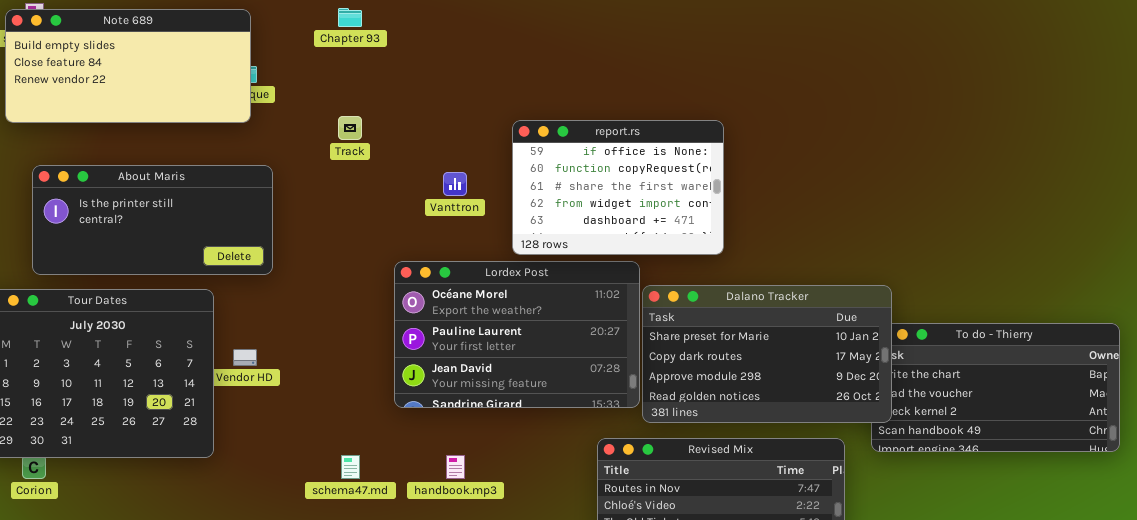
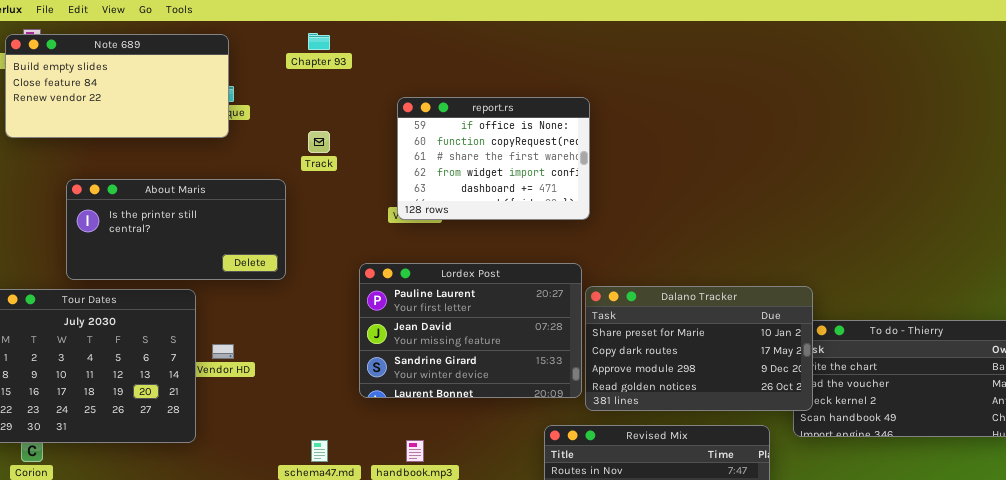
report.rs: [512,120,724,255] -> [397,97,590,220], moved
About Maris: [32,165,273,275] -> [66,179,286,280], moved
Lordex Post: [394,261,640,408] -> [359,263,582,398], scrolled down 1 row

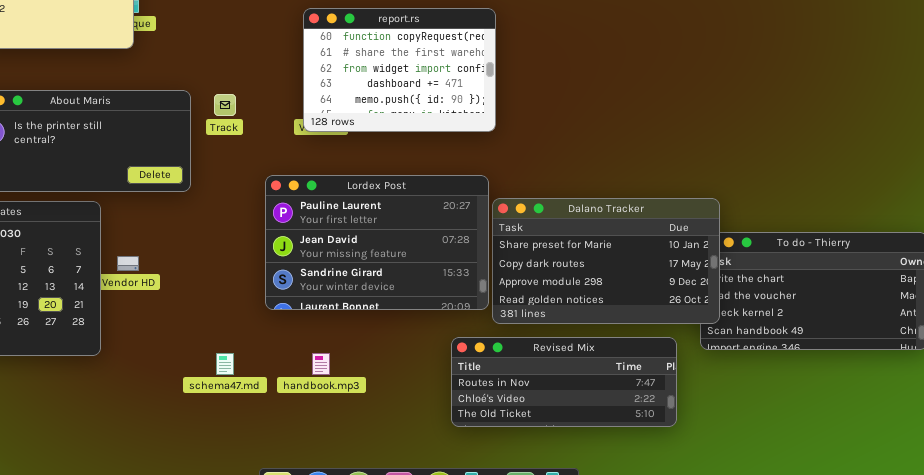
report.rs: [397,97,590,220] -> [303,8,496,132], scrolled down 1 row
Track: [308,131,330,153] -> [214,94,236,116], moved

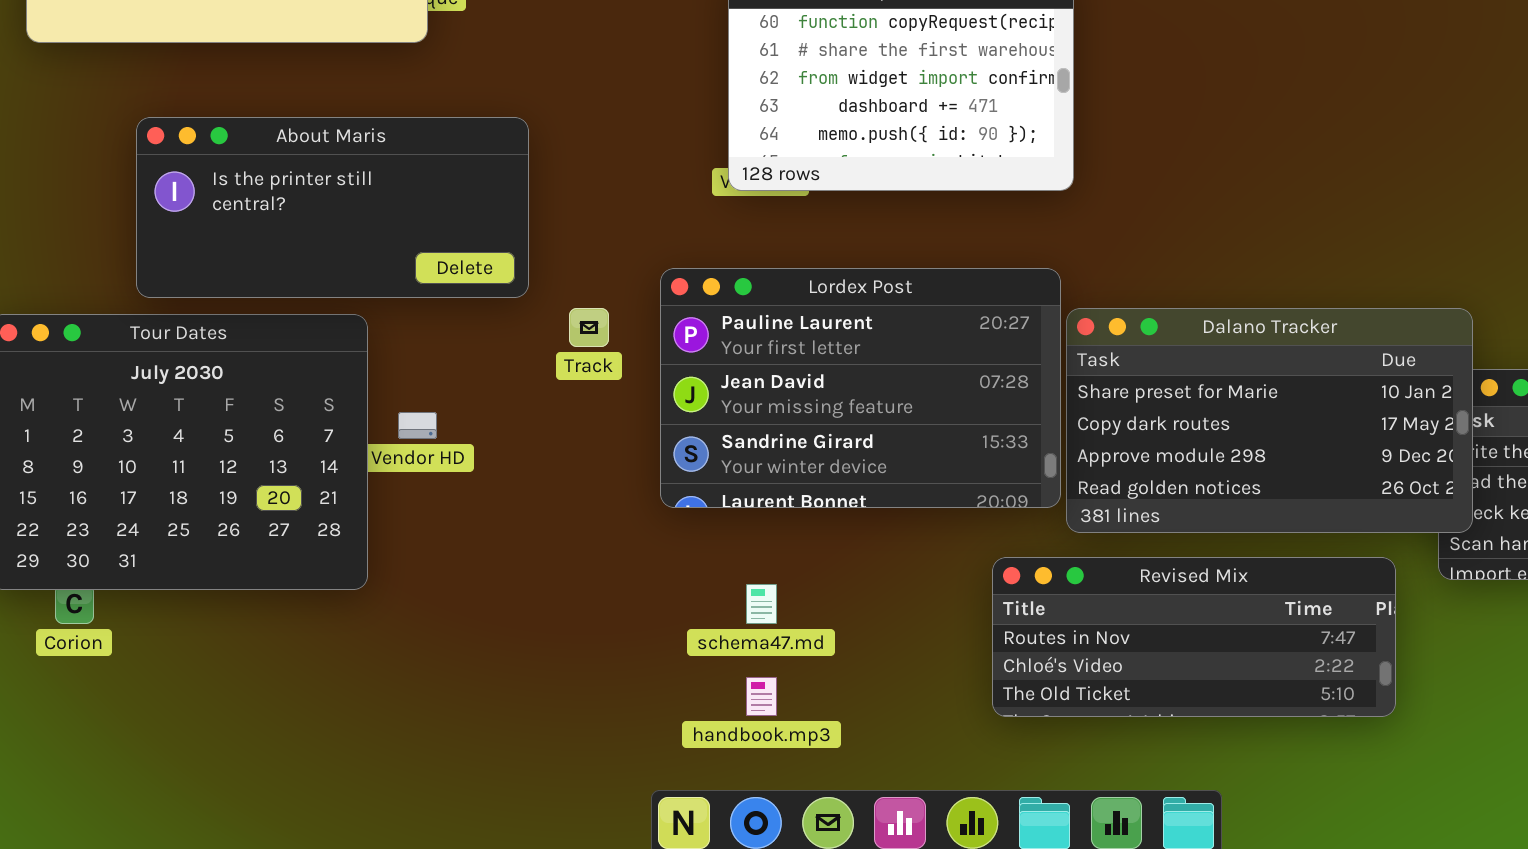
Track: [214,94,236,116] -> [569,308,609,347], moved
schema47.md: [216,353,234,375] -> [746,584,777,624], moved
handbook.mp3: [312,353,330,375] -> [746,677,777,716], moved

